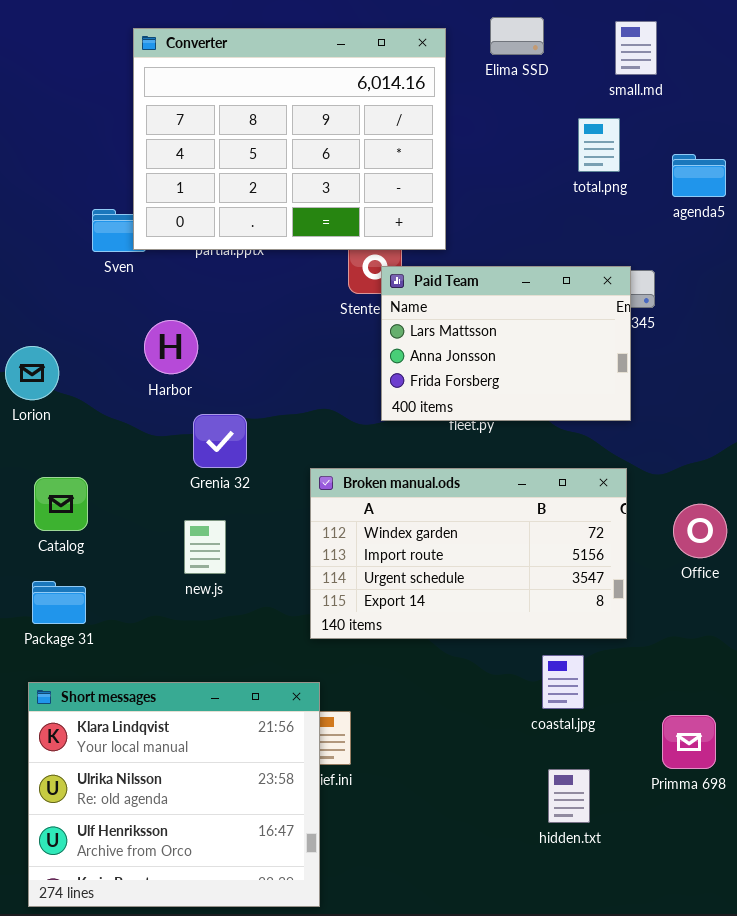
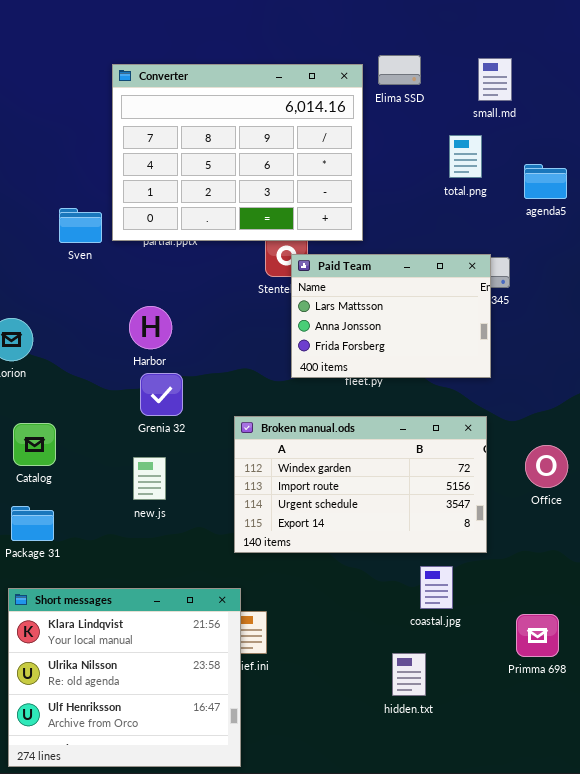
Converter: [133,28,446,250] -> [112,64,363,241], moved
Harbor: [144,320,198,374] -> [129,306,172,349], moved
hidden.txt: [548,769,590,823] -> [392,653,426,696], moved

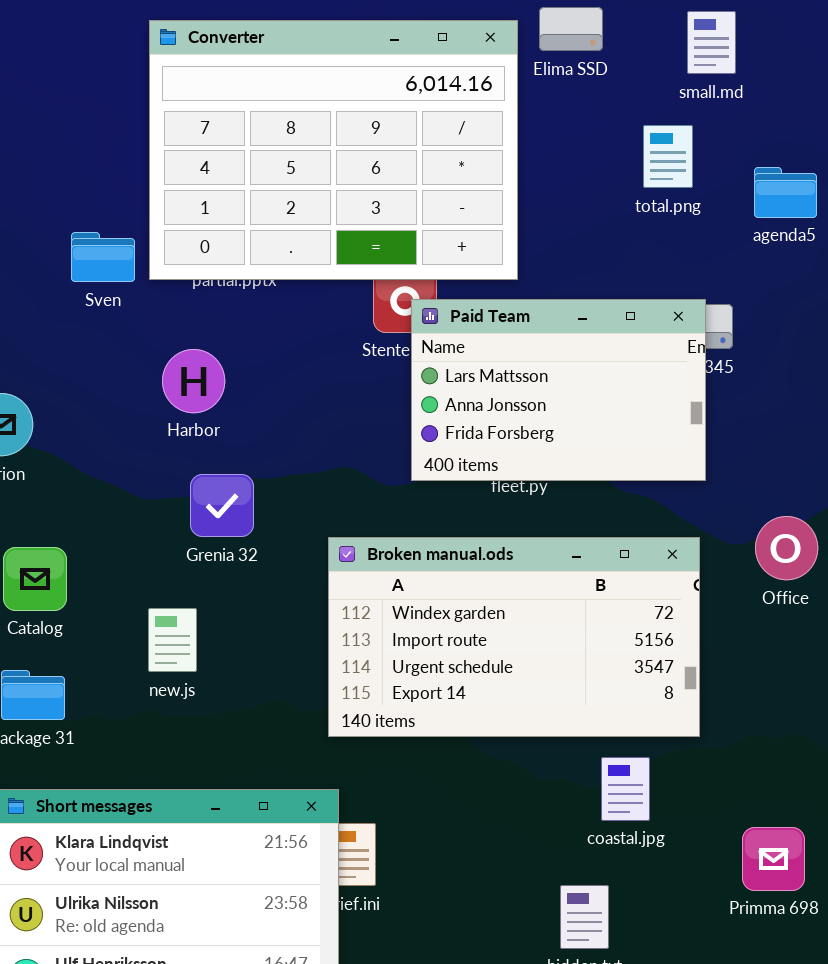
Harbor: [129,306,172,349] -> [162,349,225,413], moved
Office: [525,445,568,488] -> [755,516,818,580], moved
new.js: [133,457,166,500] -> [148,608,197,672], moved

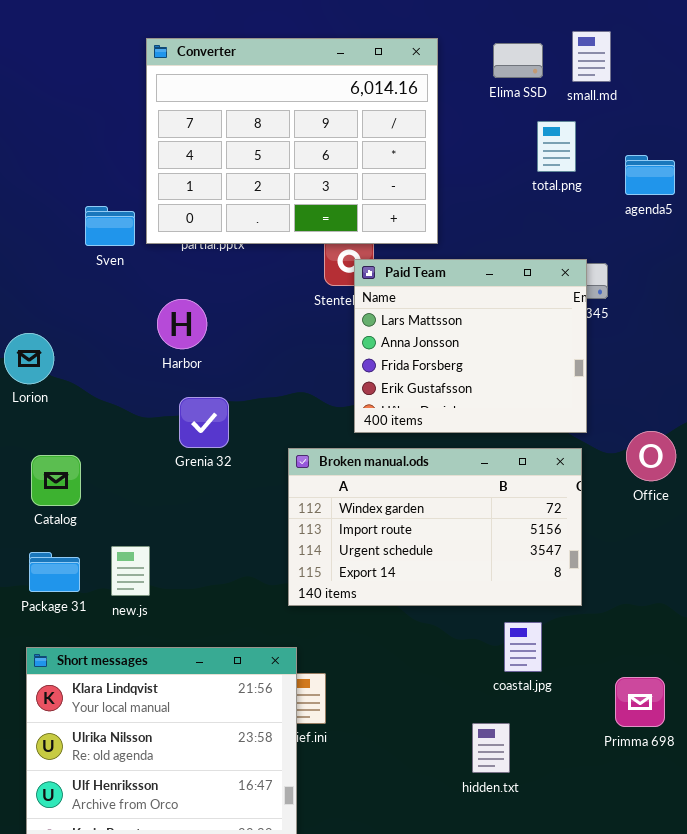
Elima SSD: [539,7,603,51] -> [493,43,543,78], moved
Paid Team: [411,299,706,481] -> [354,259,587,433], resized
new.js: [148,608,197,672] -> [111,546,150,596], moved

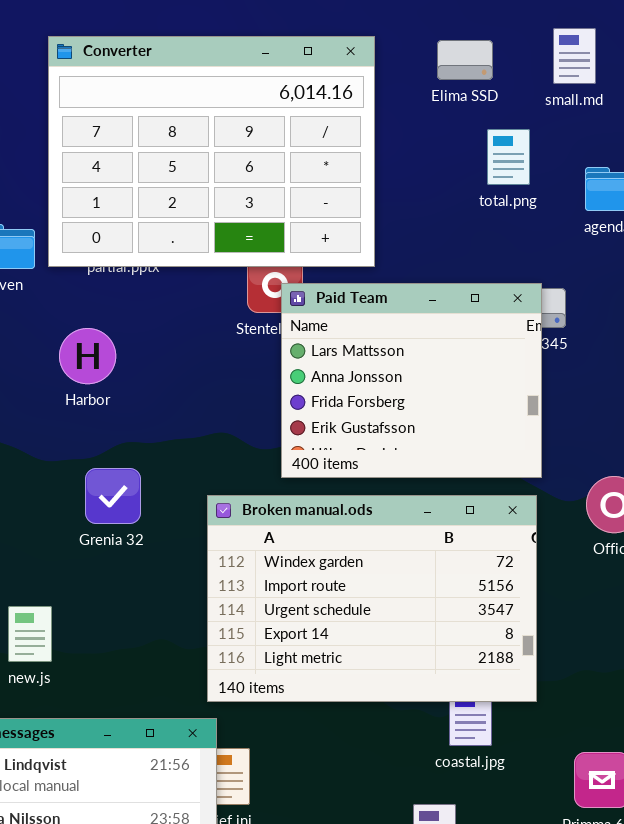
small.md: [572,31,611,82] -> [553,28,596,84], moved
Grenia 32: [179,397,229,448] -> [85,468,141,524], moved
Broken manual.ods: [288,448,582,606] -> [207,495,537,702], resized

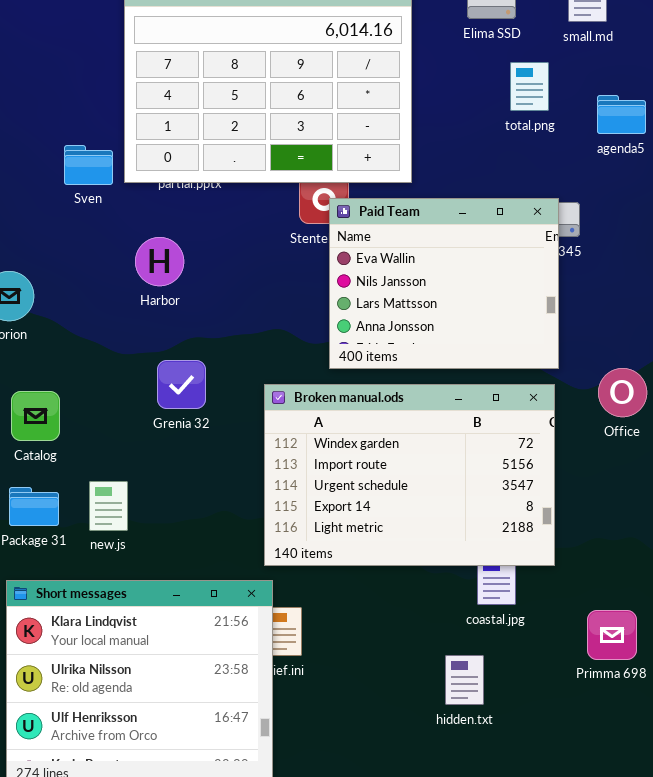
Paid Team: [281,283,542,478] -> [329,198,559,369], scrolled up 2 rows

